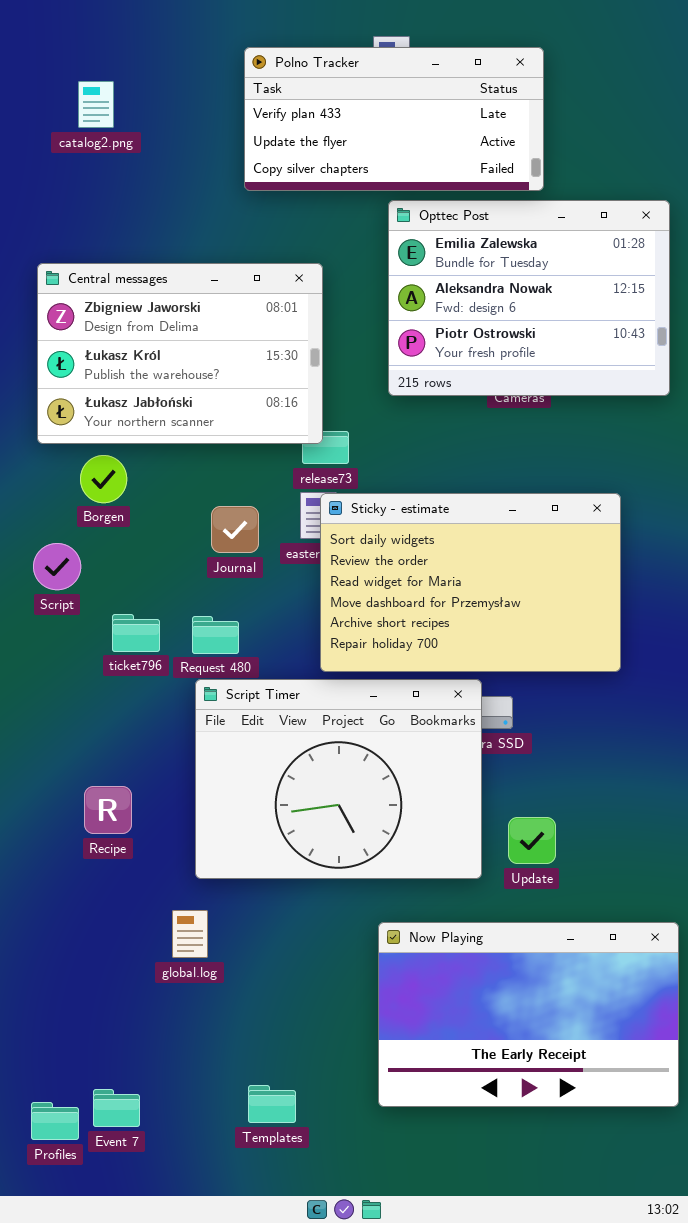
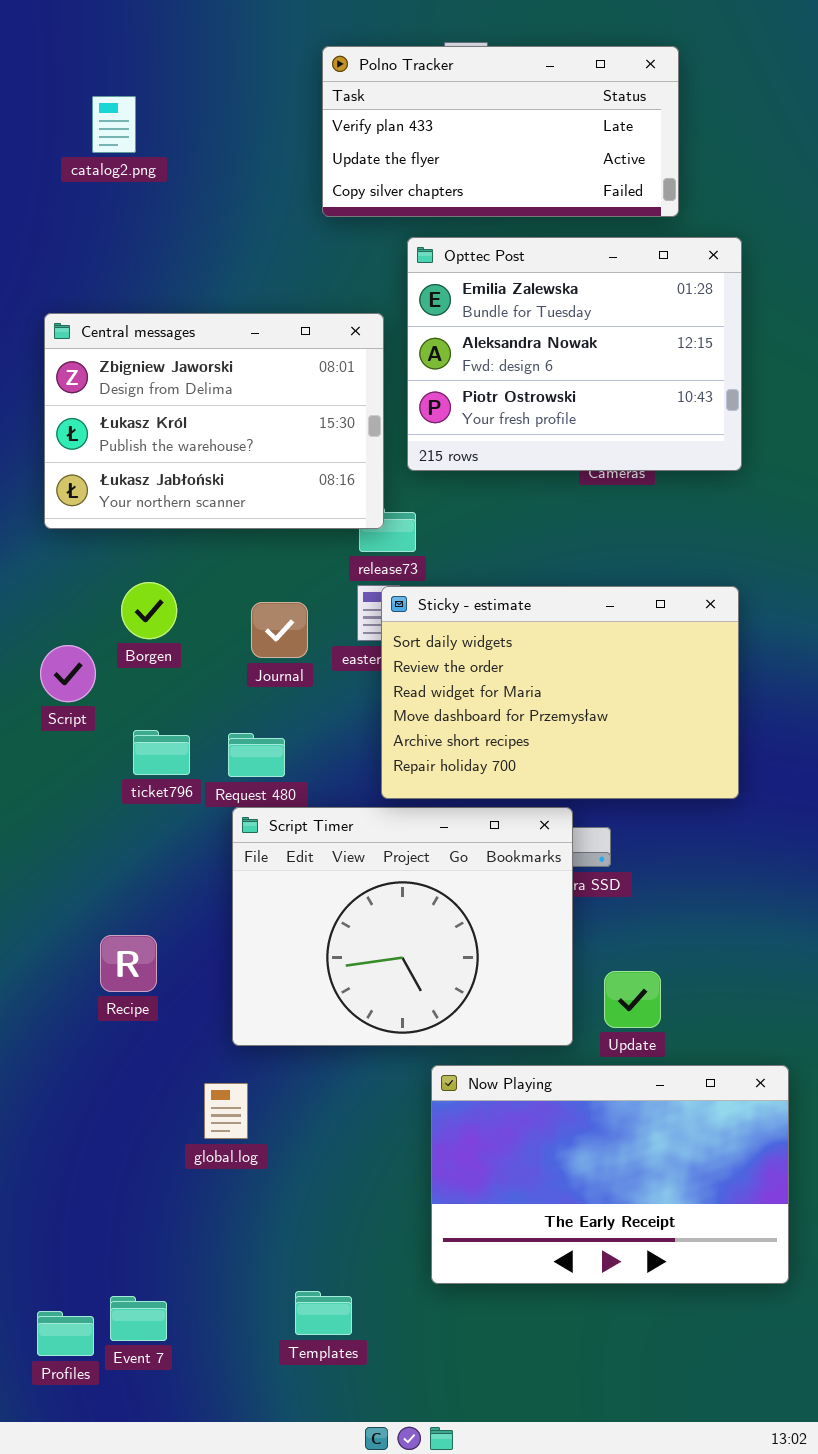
Polno Tracker: [244,47,544,191] -> [322,46,679,217], moved
Opttec Post: [388,200,670,396] -> [407,237,742,471], moved
Borgen: [80,455,127,503] -> [121,582,177,639], moved
Now Playing: [378,922,679,1107] -> [431,1065,789,1284], moved

